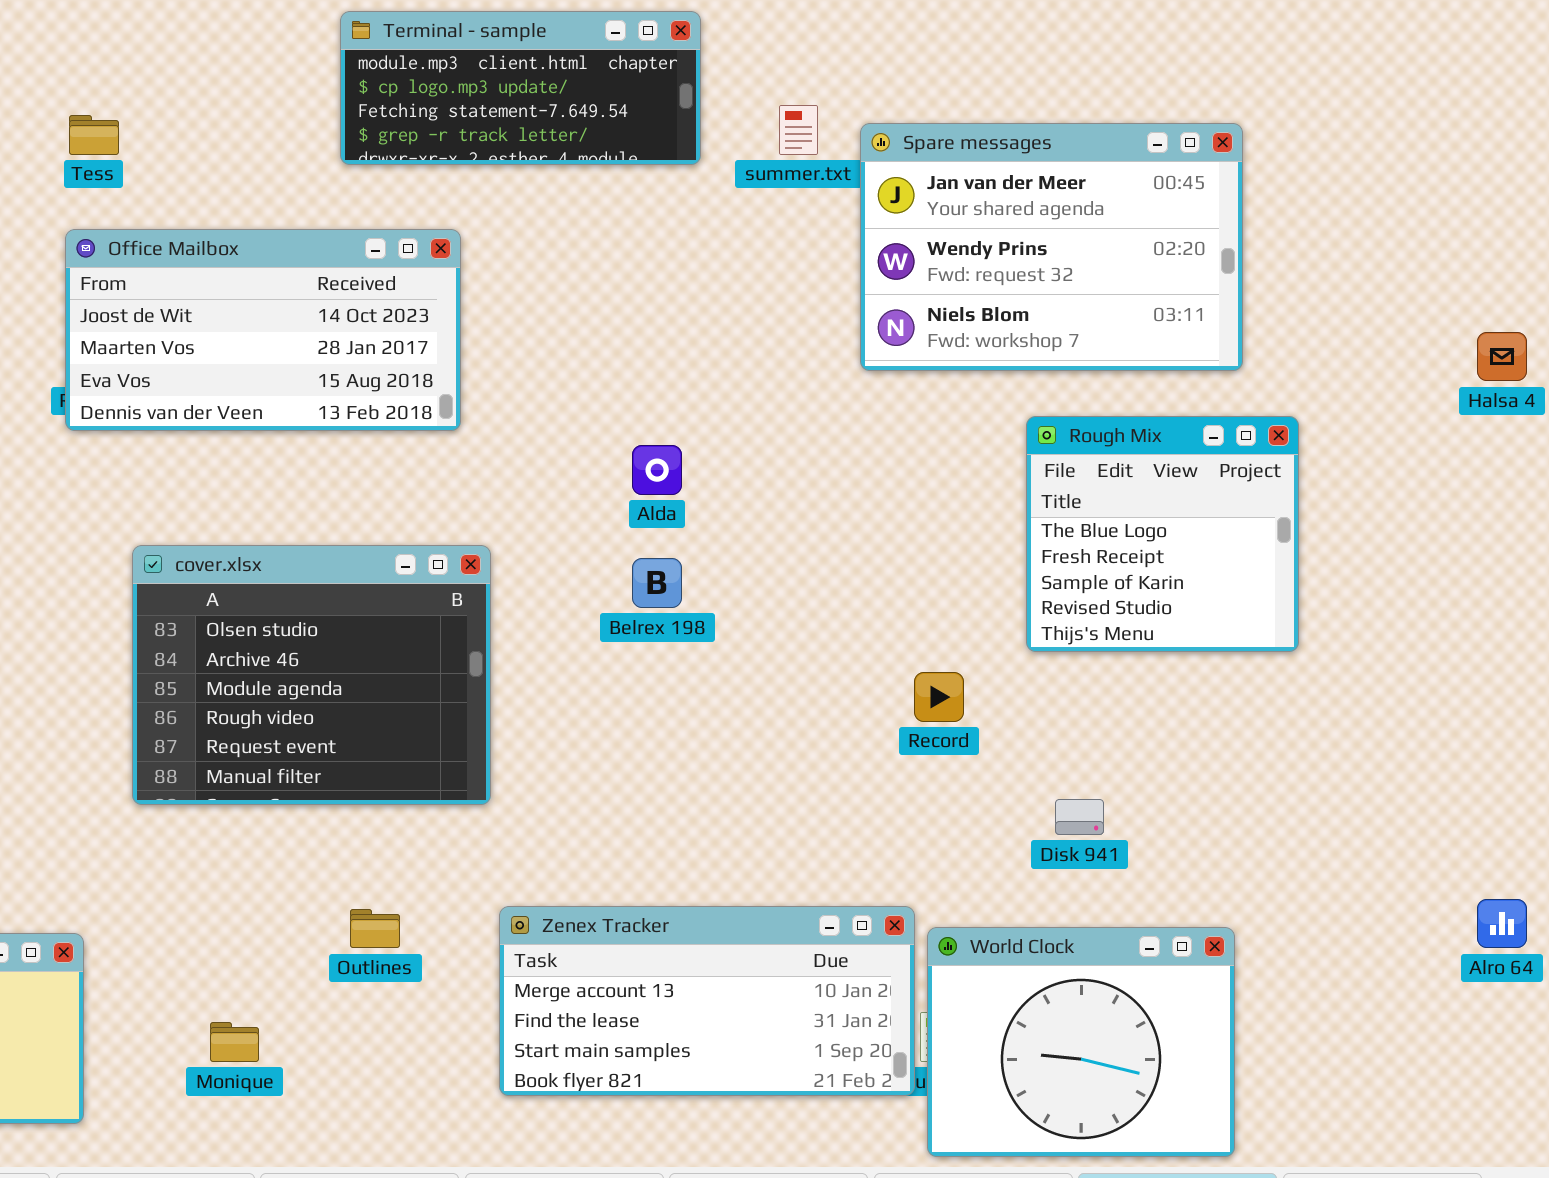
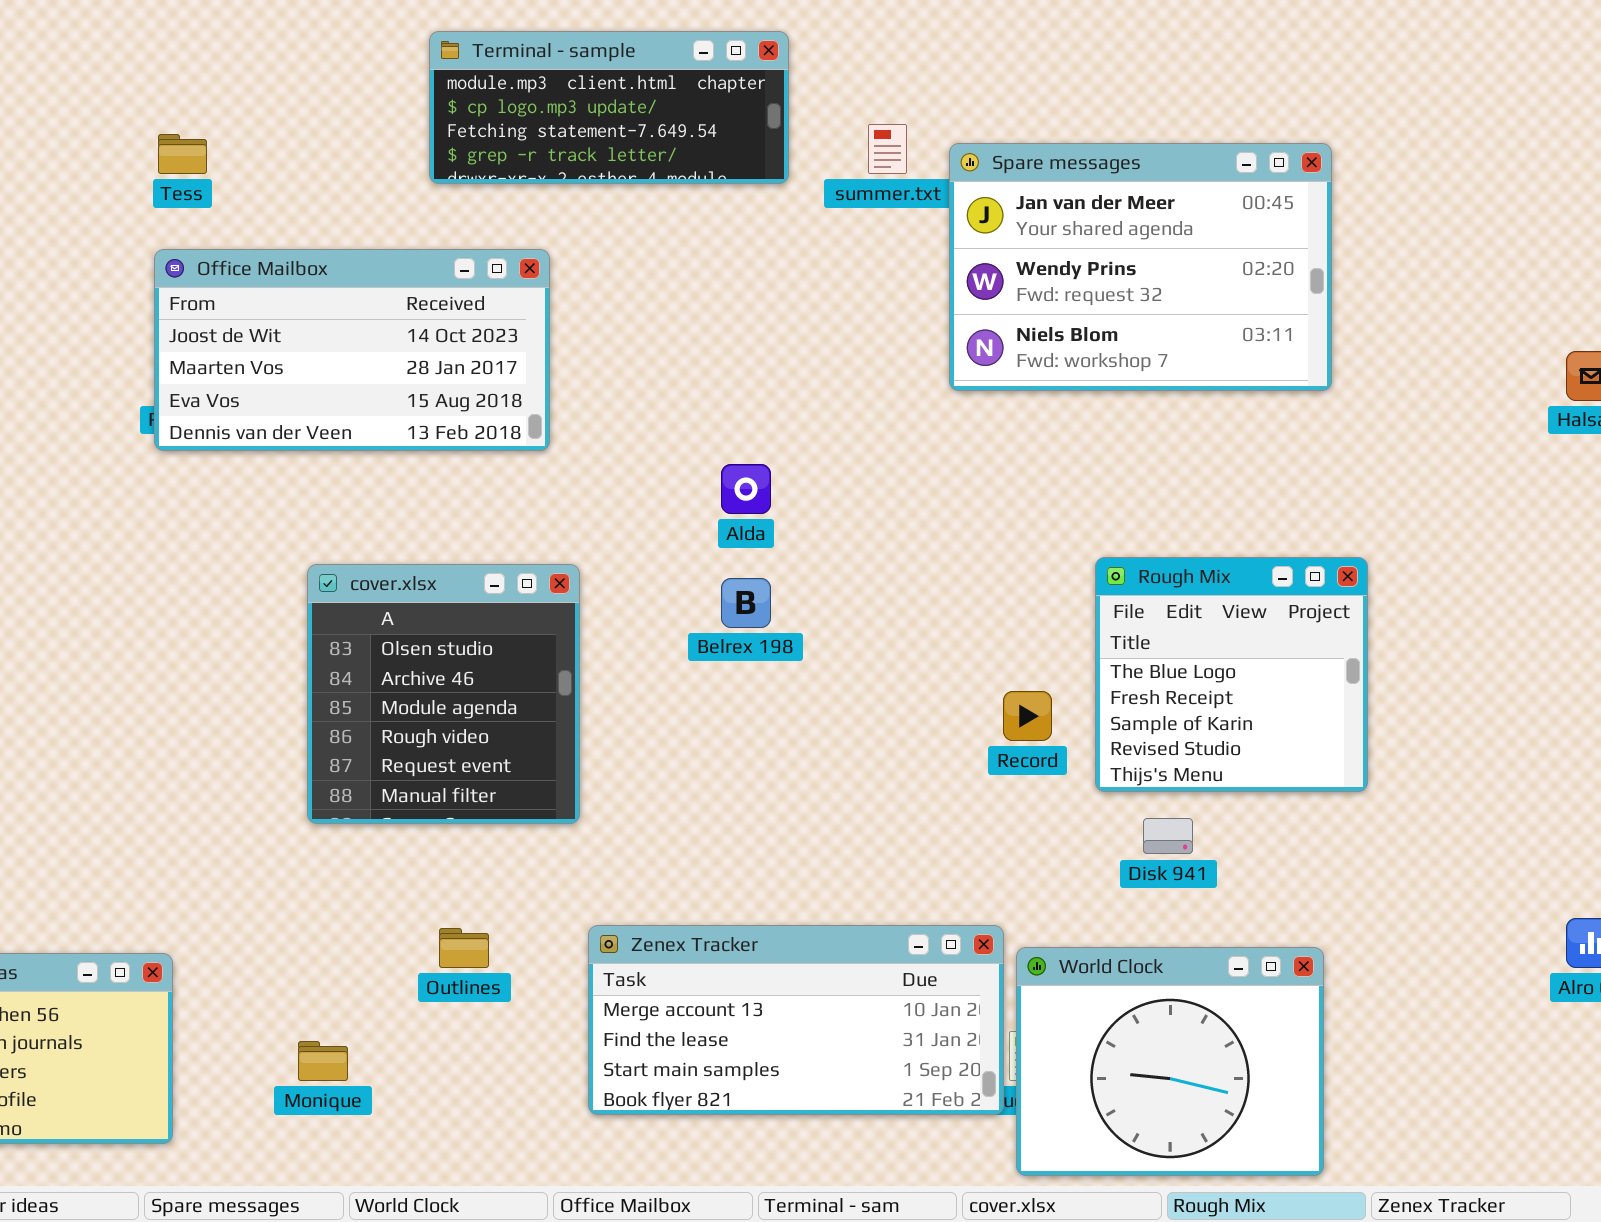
Rough Mix: [1026,416,1299,652] -> [1095,557,1368,792], moved
cover.xlsx: [132,545,491,805] -> [307,564,580,824], resized

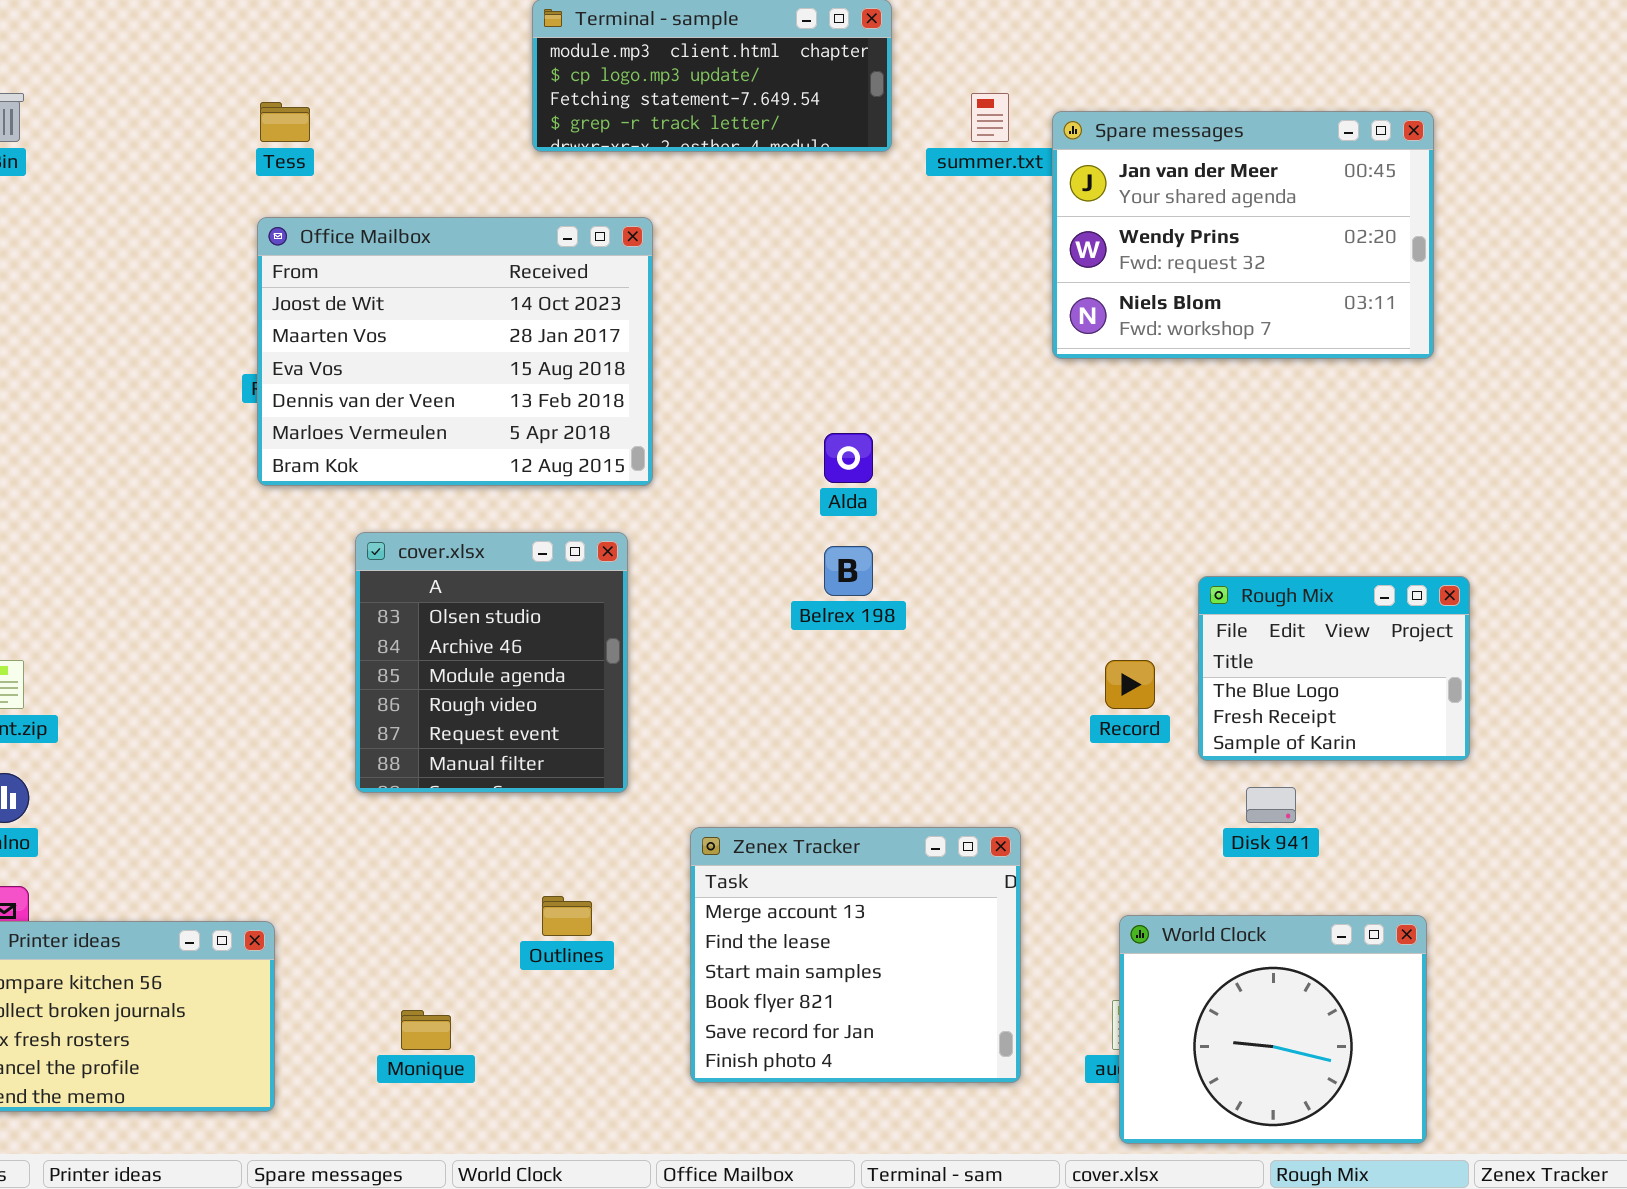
Office Mailbox: [154,249,550,451] -> [257,217,653,486], resized
Rough Mix: [1095,557,1368,792] -> [1198,576,1470,761], resized
cover.xlsx: [307,564,580,824] -> [355,532,628,793], moved
Zenex Tracker: [588,925,1004,1115] -> [690,827,1021,1083], resized

